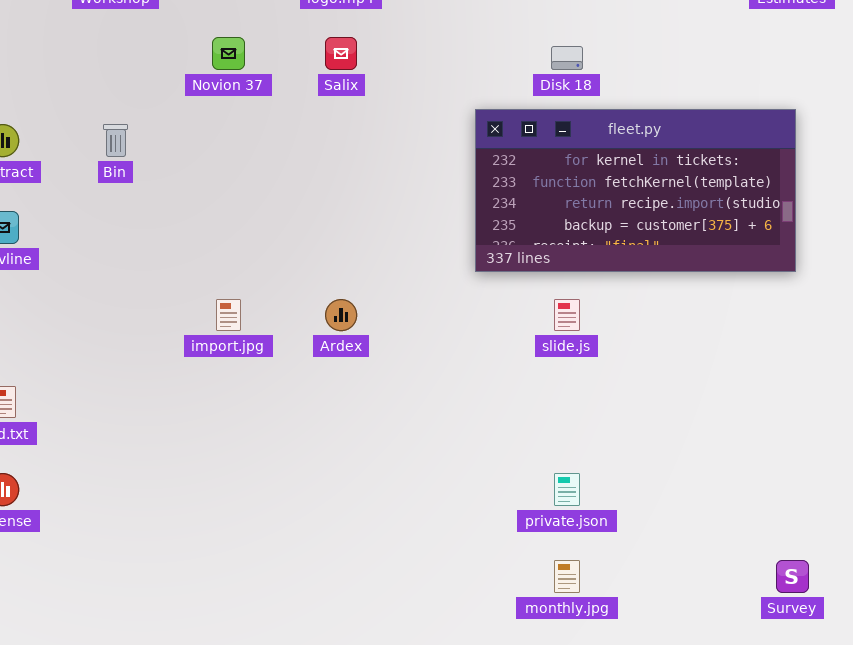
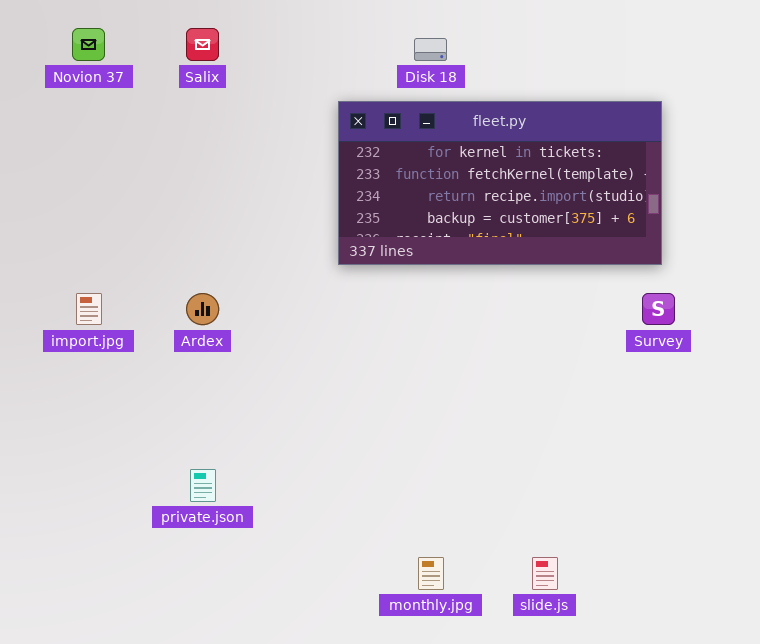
slide.js: [554,299,580,331] -> [532,557,558,590], moved
private.json: [554,473,580,506] -> [190,469,216,502], moved
Survey: [776,560,809,593] -> [642,293,675,325], moved

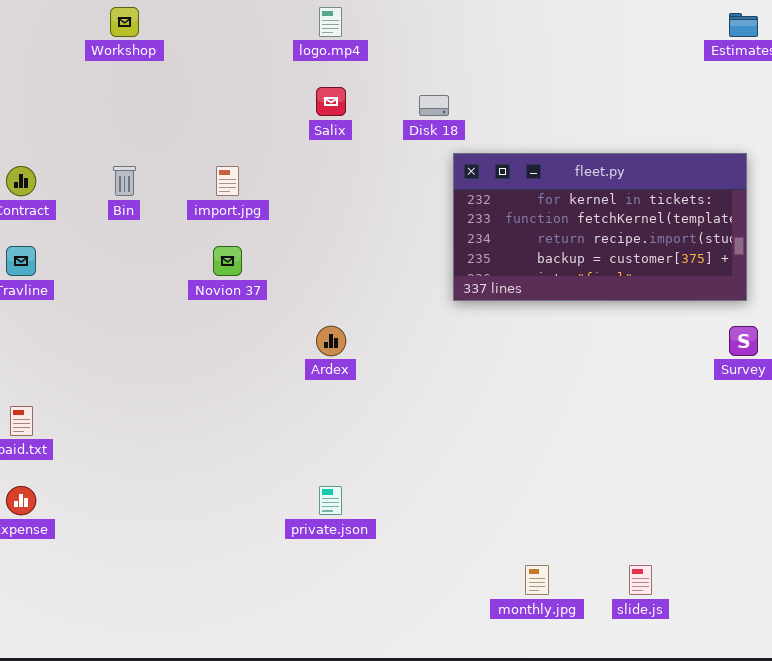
Novion 37: [72,28,105,61] -> [213,246,242,276], moved
Disk 18: [414,38,447,61] -> [419,95,449,116], moved
import.jpg: [76,293,102,325] -> [216,166,239,196], moved

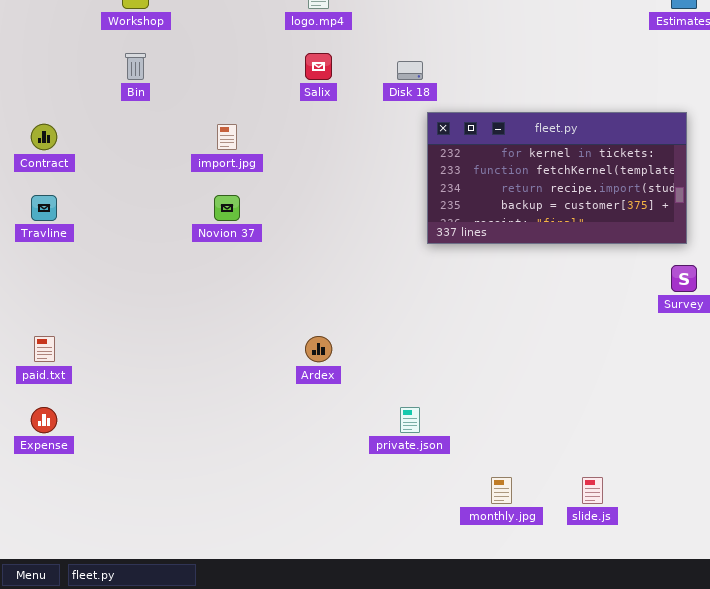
Bin: [113,166,136,196] -> [125,53,146,80], moved
Ardex: [316,326,346,356] -> [305,336,332,362], moved
private.json: [319,486,342,515] -> [400,407,420,433], moved

